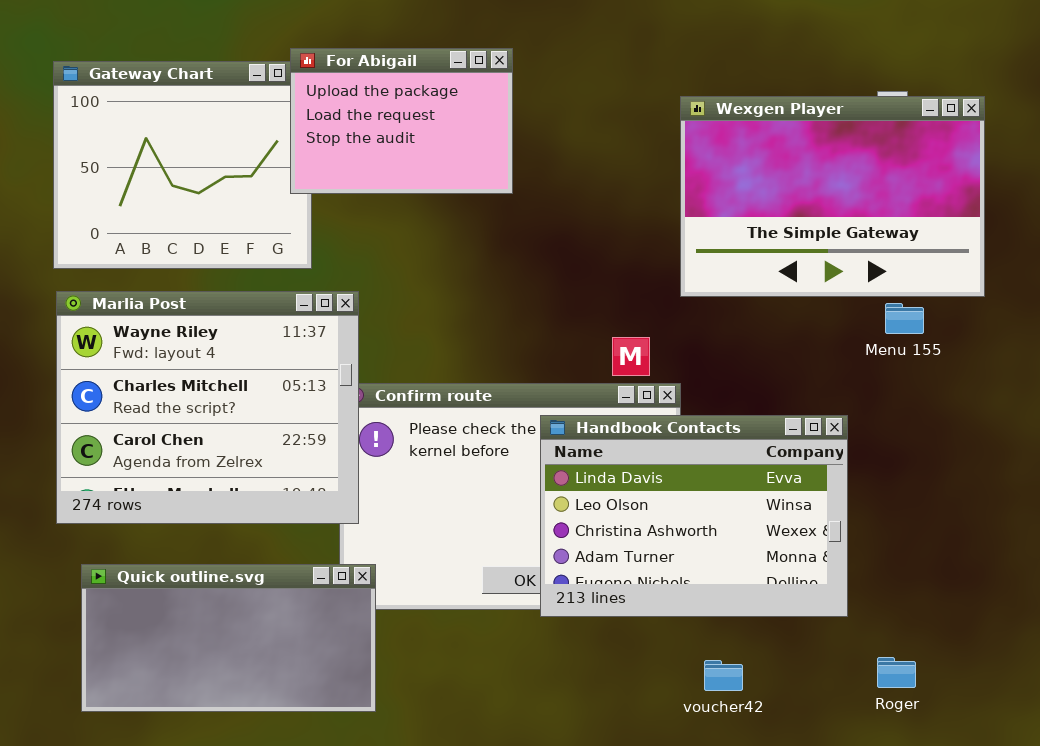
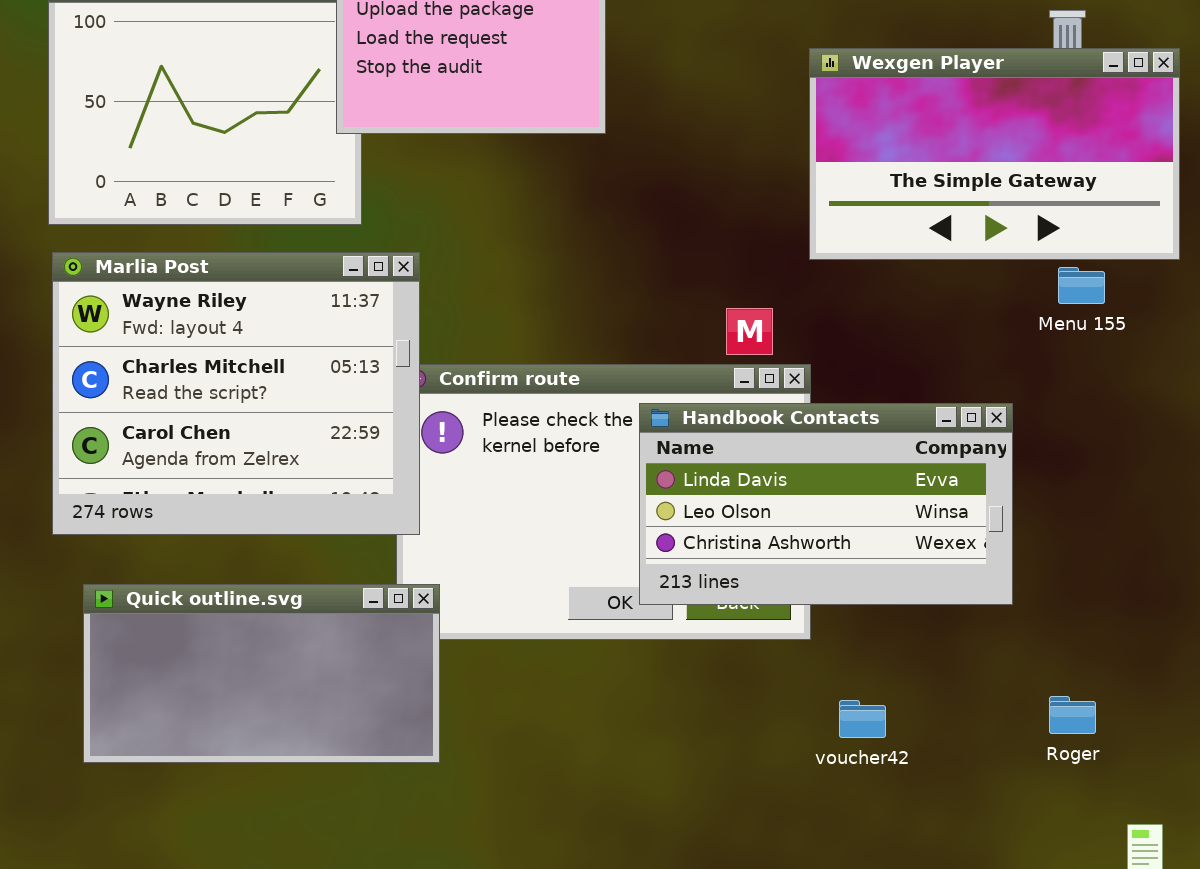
Wexgen Player: [680,96,985,297] -> [809,48,1180,260], resized
Handbook Contacts: [540,415,848,617] -> [639,403,1013,605], resized

